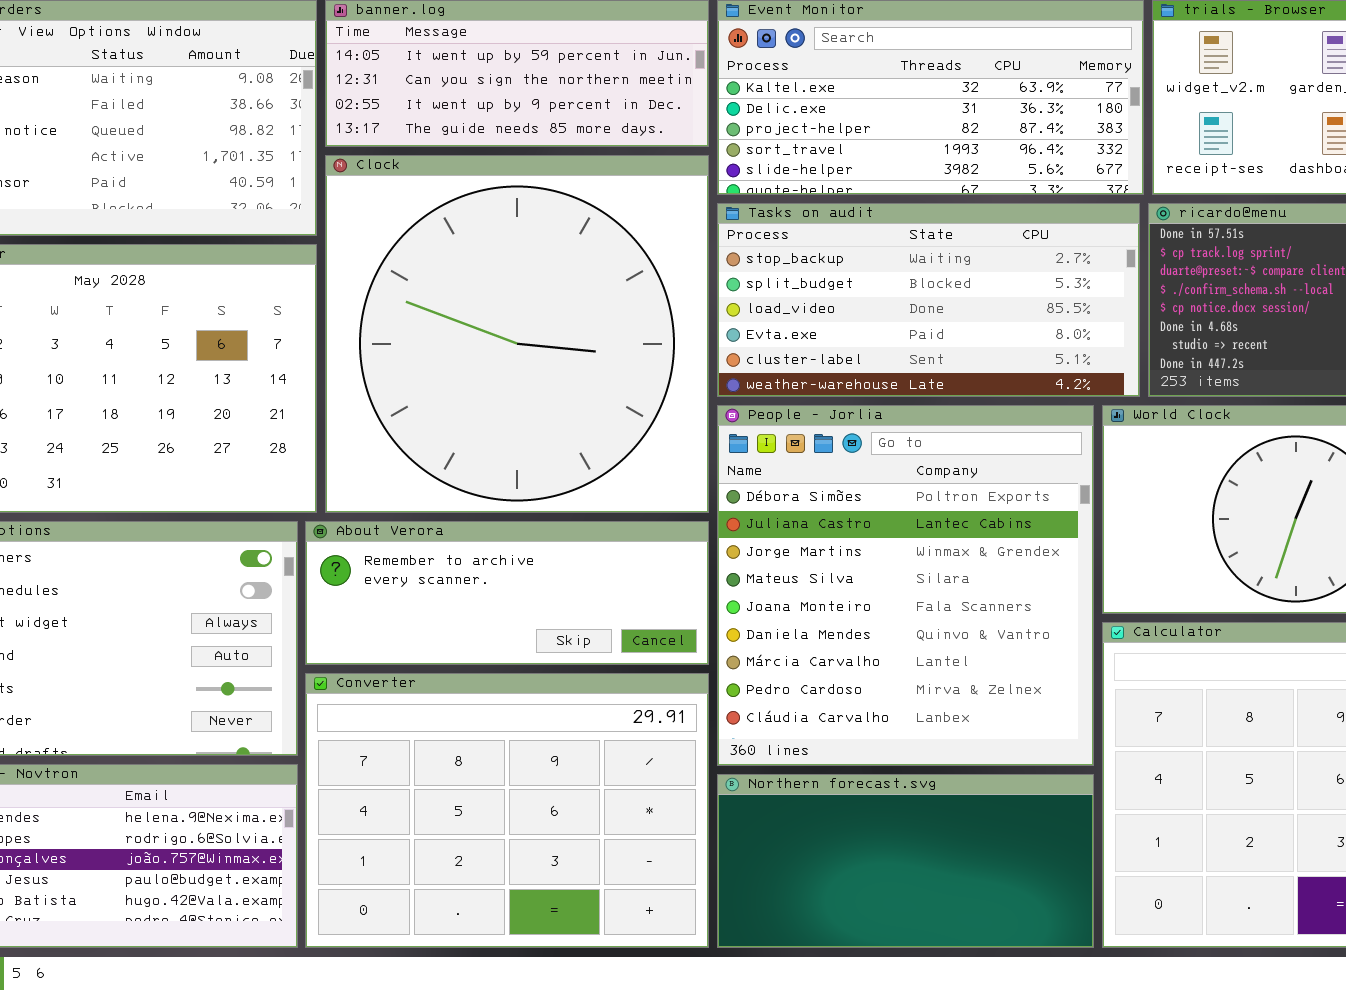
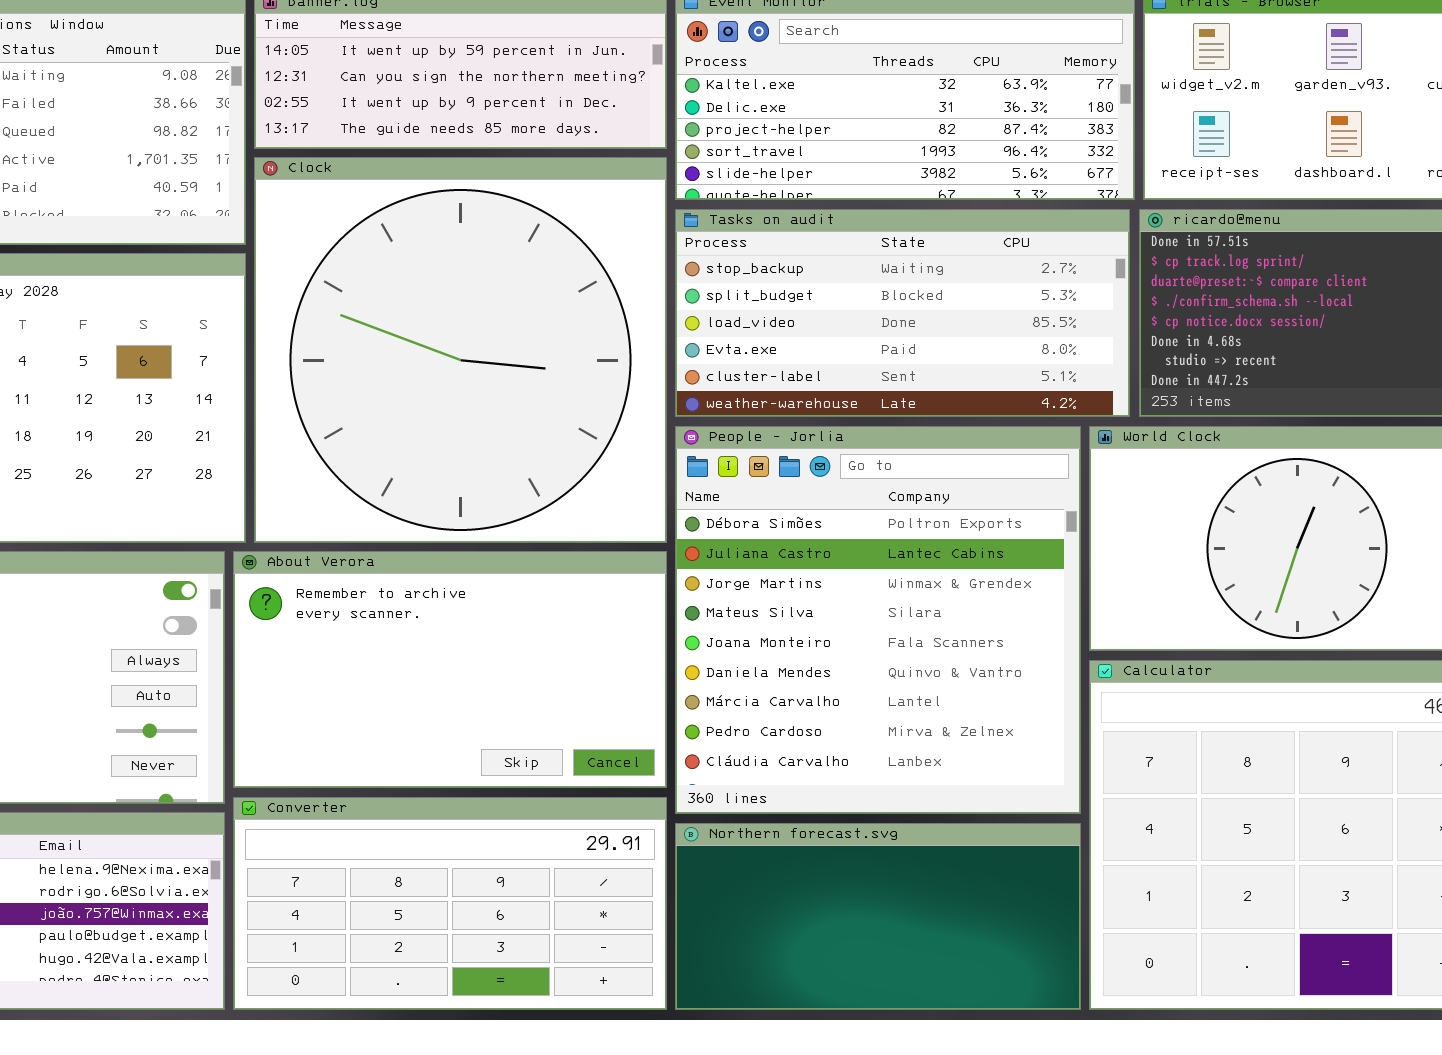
About Verora: [305,521,709,665] -> [233,551,667,788], resized
Converter: [305,673,709,948] -> [233,797,667,1010], resized

